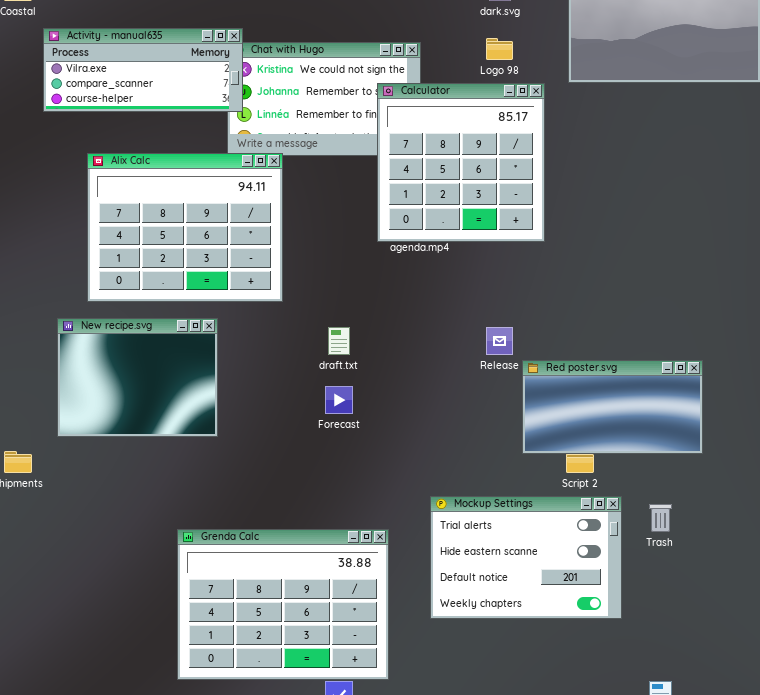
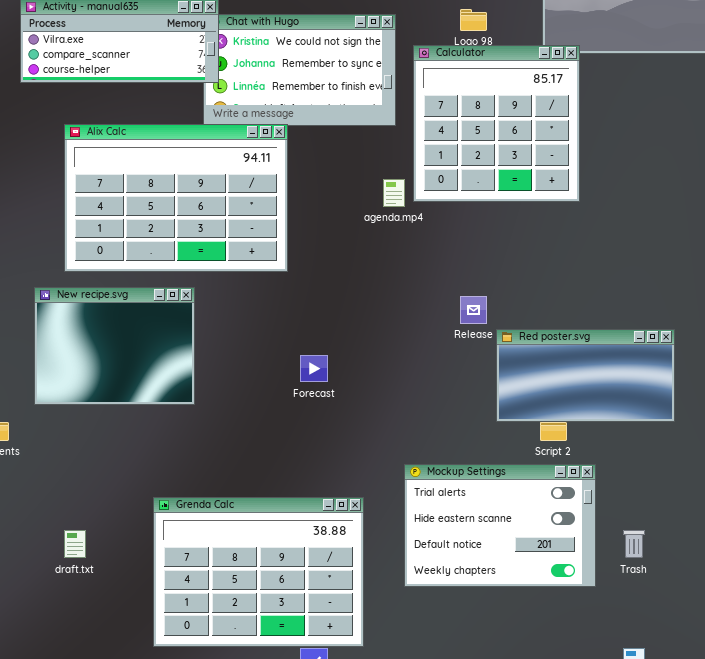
Calculator: [377,83,545,242] -> [413,45,580,202], moved
Alix Calc: [87,153,283,302] -> [64,124,288,272], resized
draft.txt: [328,327,350,355] -> [64,530,86,558], moved
Trash: [649,504,672,532] -> [623,530,645,558], moved

